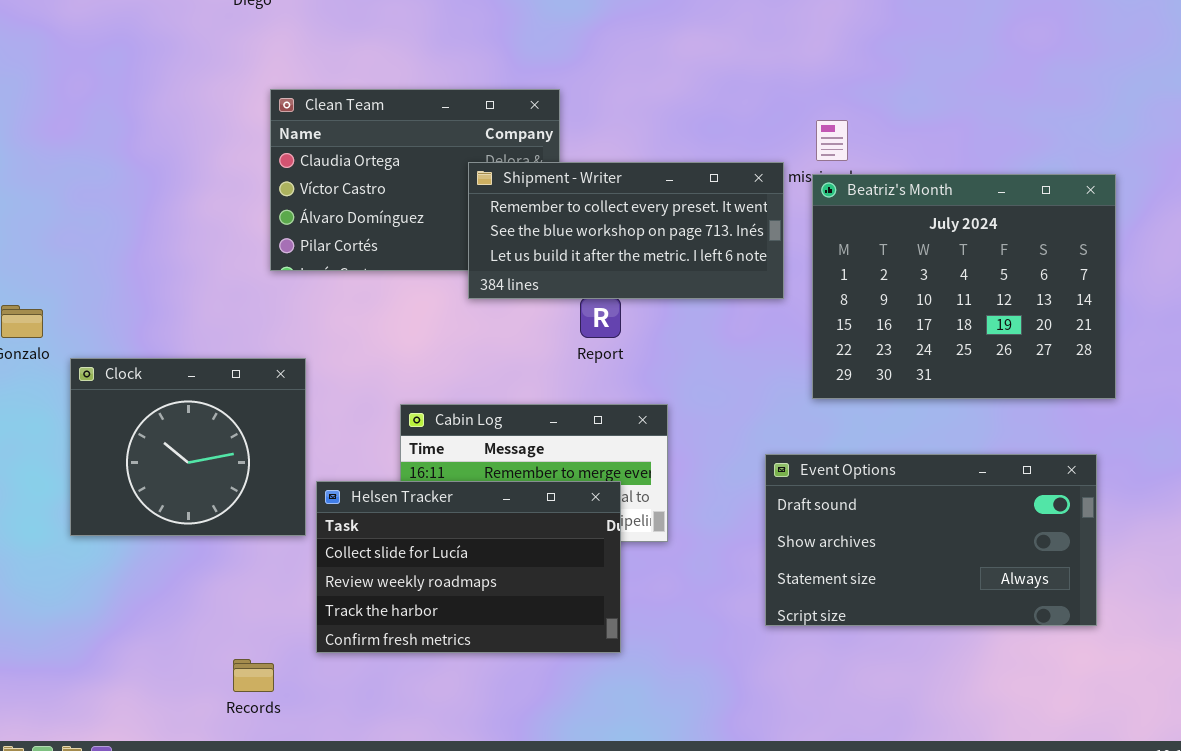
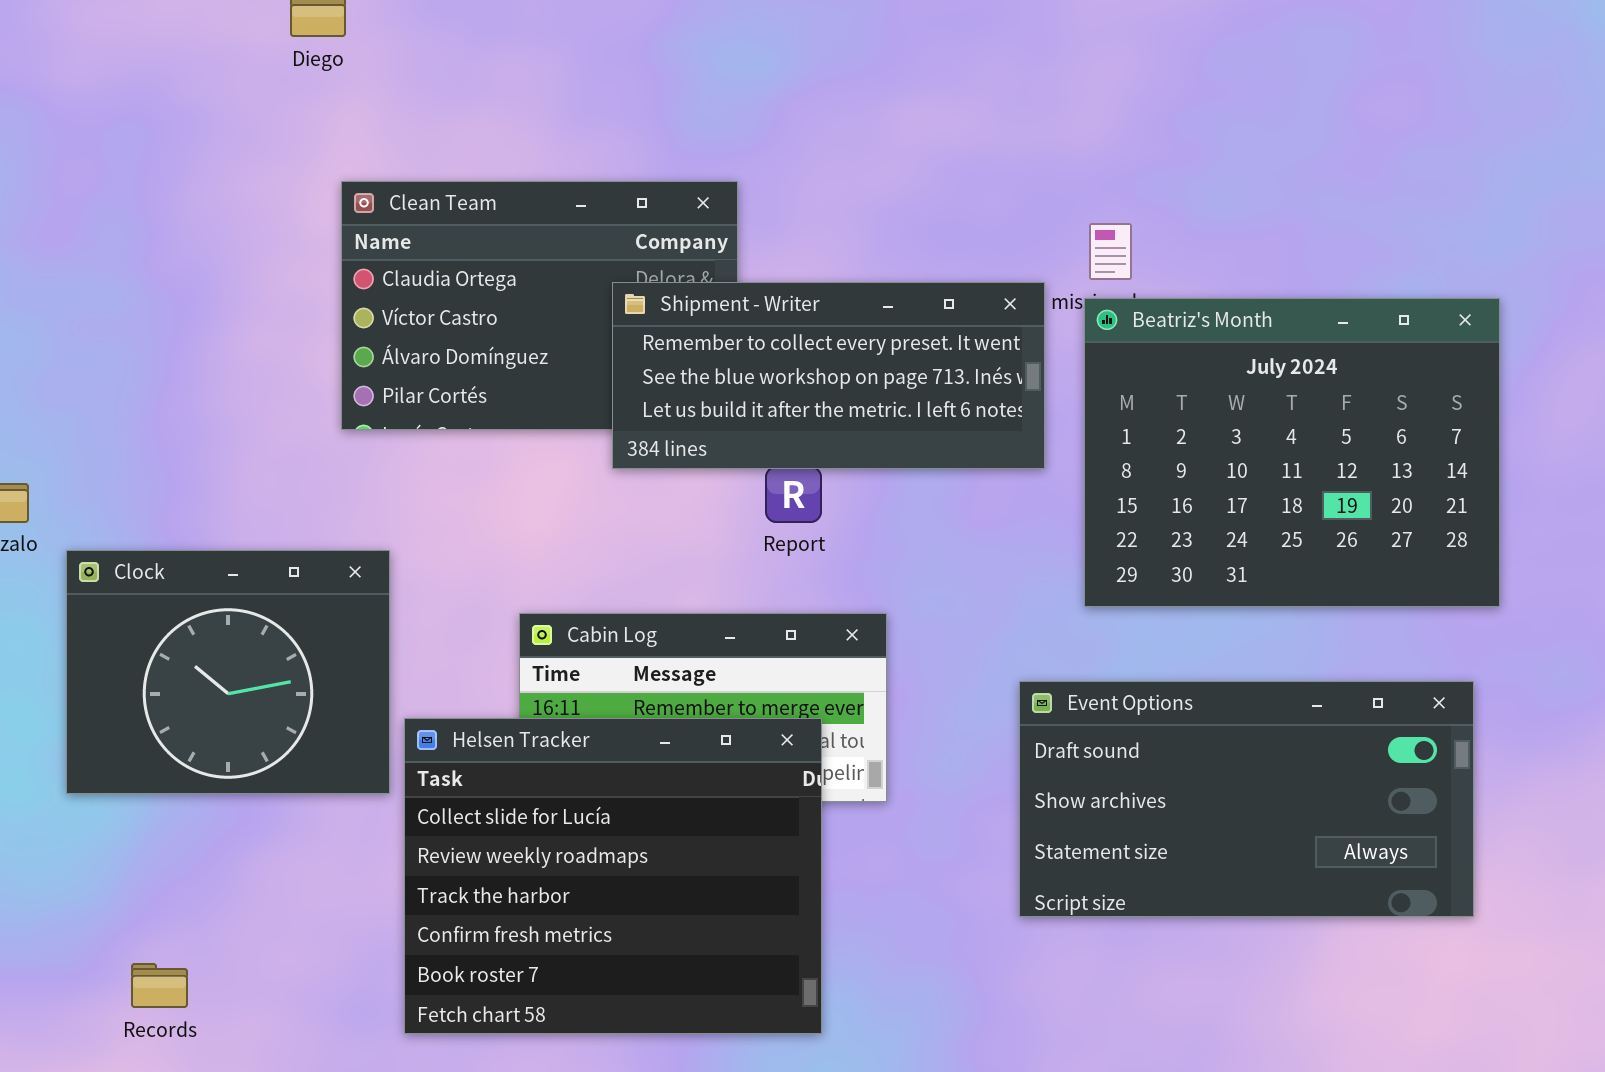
Helsen Tracker: [316,481,621,653] -> [404,718,822,1034], resized
Records: [233,659,274,692] -> [131,963,188,1008], moved

